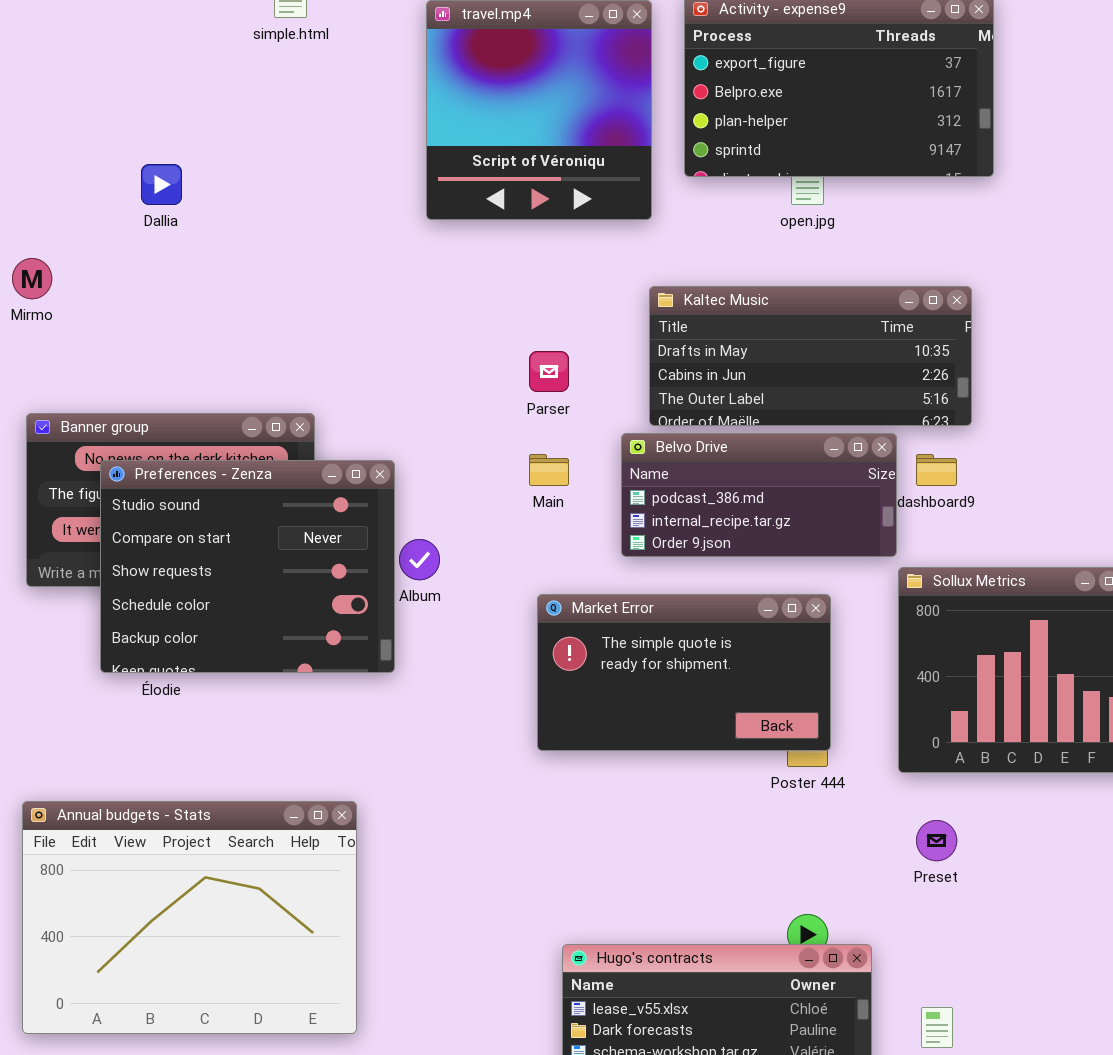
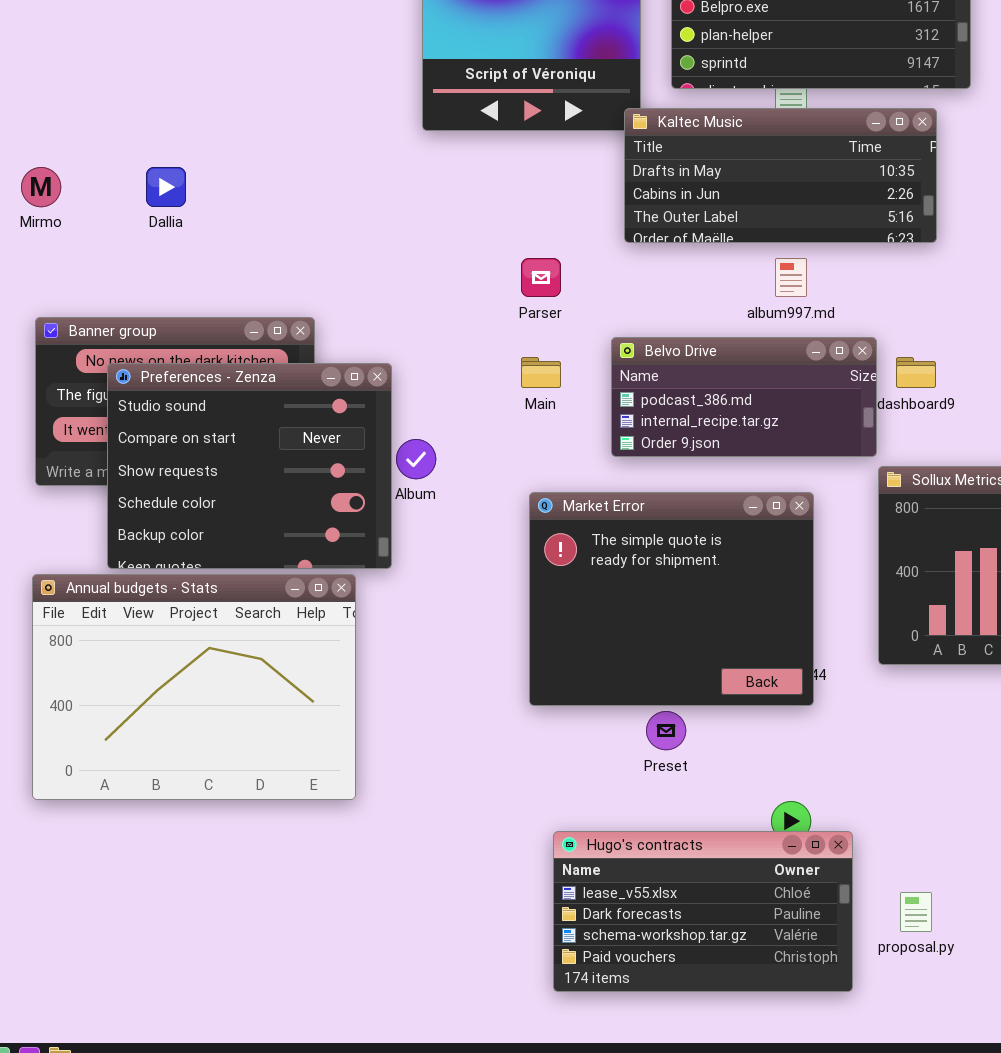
Dallia: [141,164,182,205] -> [146,167,186,207], moved
Kaltec Music: [649,286,972,426] -> [624,108,937,243], moved
Market Error: [537,594,831,751] -> [529,492,814,706], resized
Annual budgets - Stats: [22,801,357,1034] -> [32,574,356,800], moved
Preset: [916,820,957,861] -> [646,711,686,750], moved

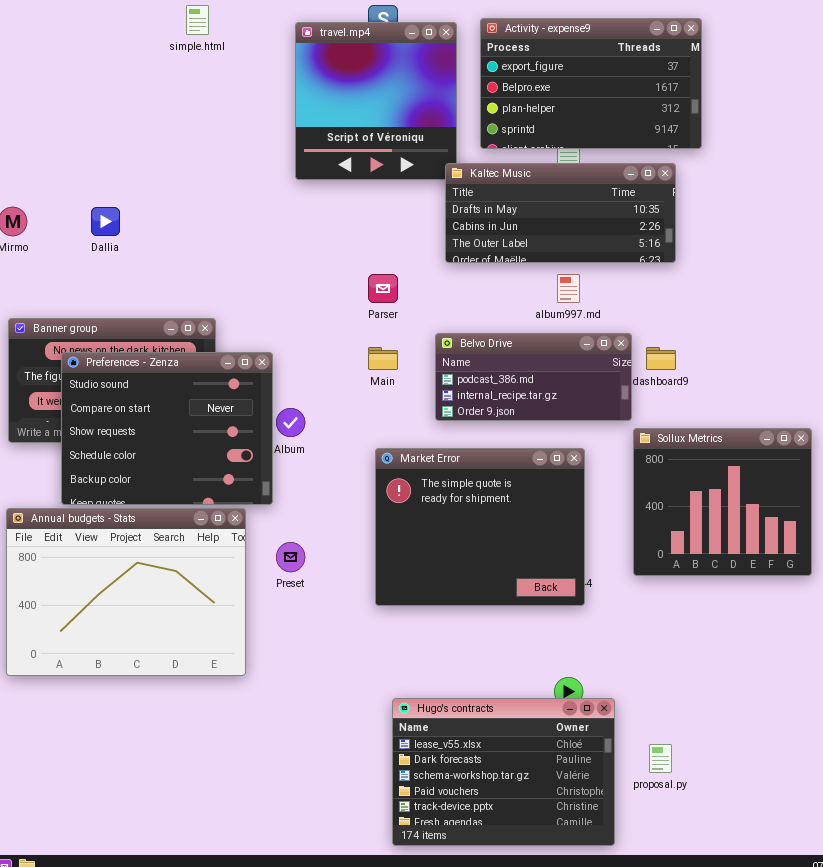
Preset: [646,711,686,750] -> [276,542,305,572], moved
Hugo's contracts: [553,831,853,992] -> [392,698,615,846], resized

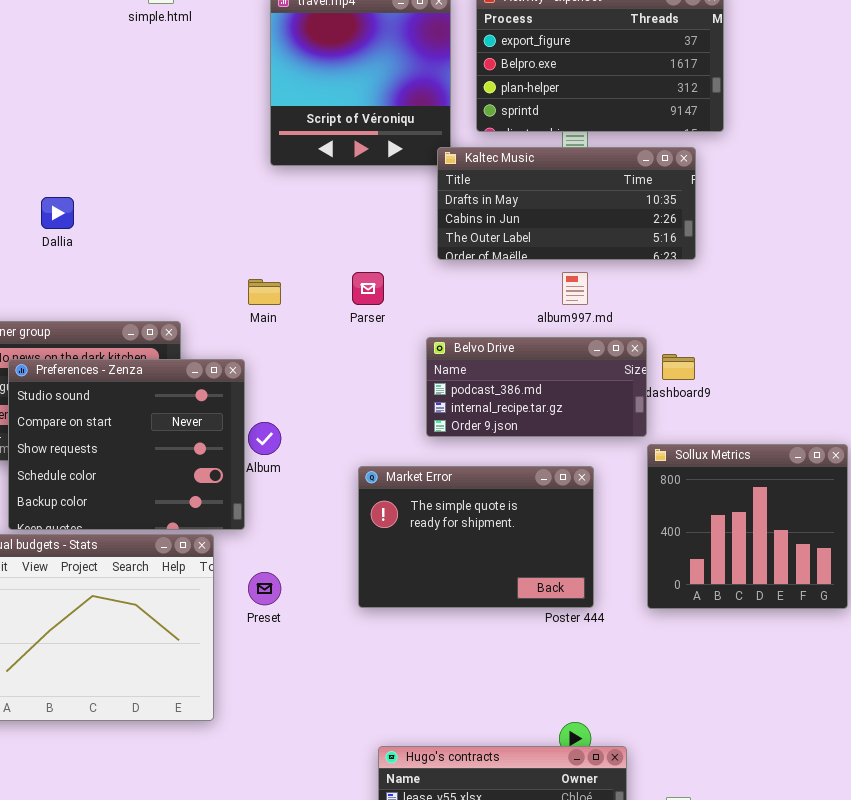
Main: [368,347,398,370] -> [248,279,281,305], moved
Market Error: [375,448,585,606] -> [358,466,594,608], resized

